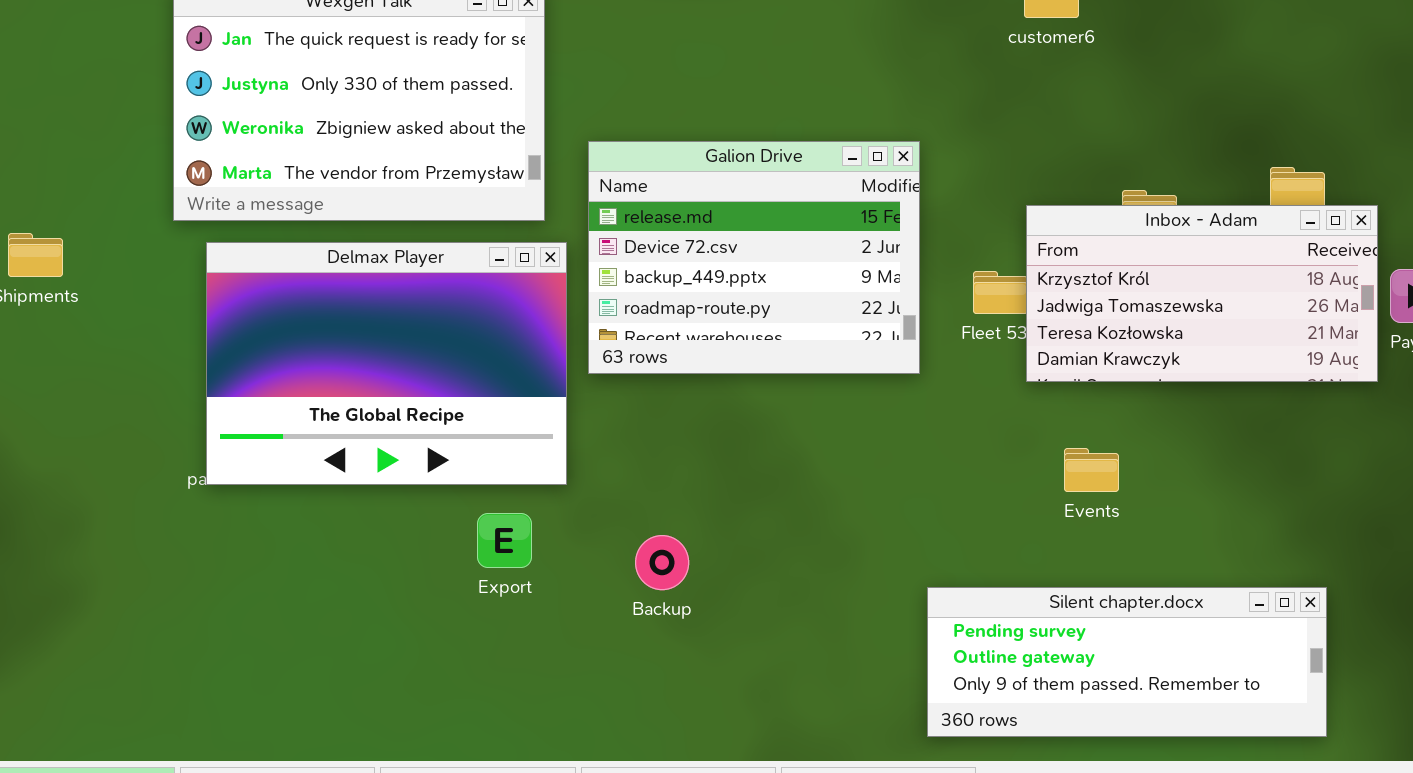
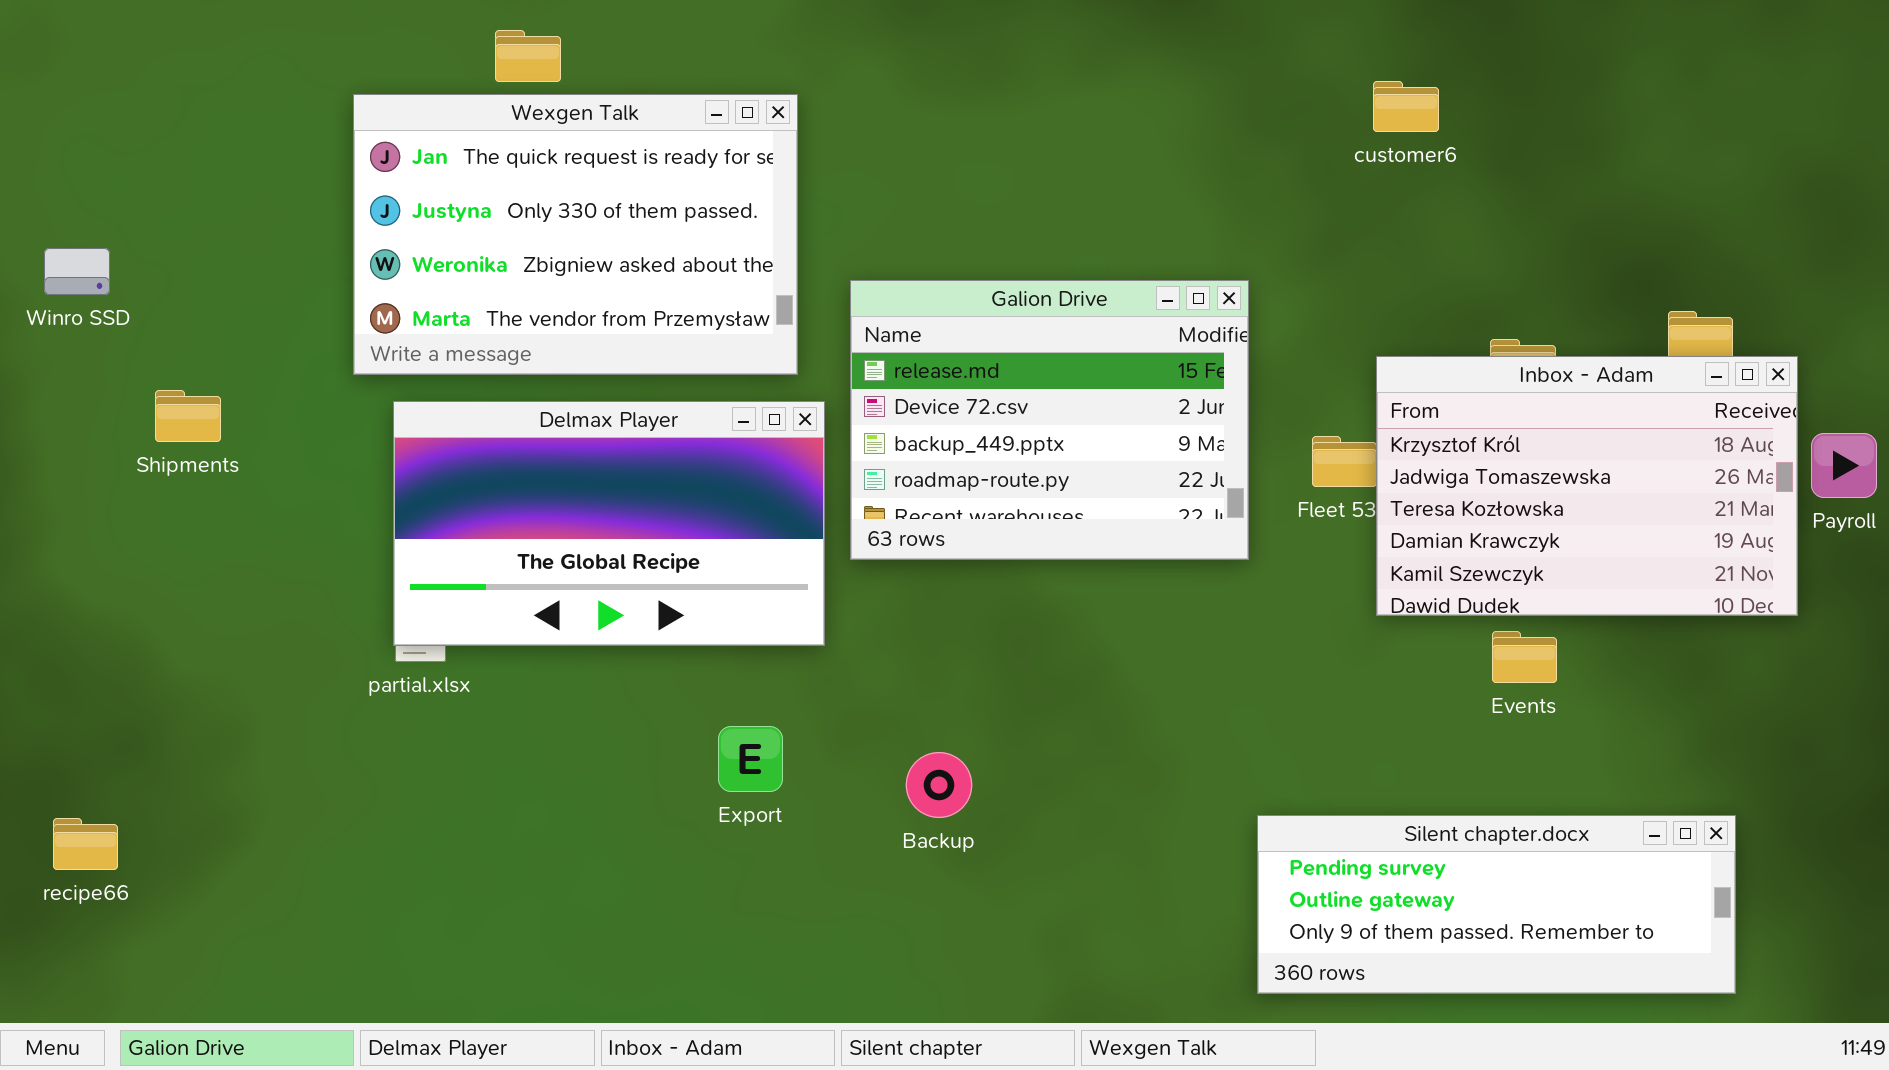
Inbox - Adam: [1026,205,1378,382] -> [1376,356,1798,616], resized
Delmax Player: [206,242,567,485] -> [393,401,825,646], resized
Events: [1064,448,1119,492] -> [1492,631,1557,683], moved

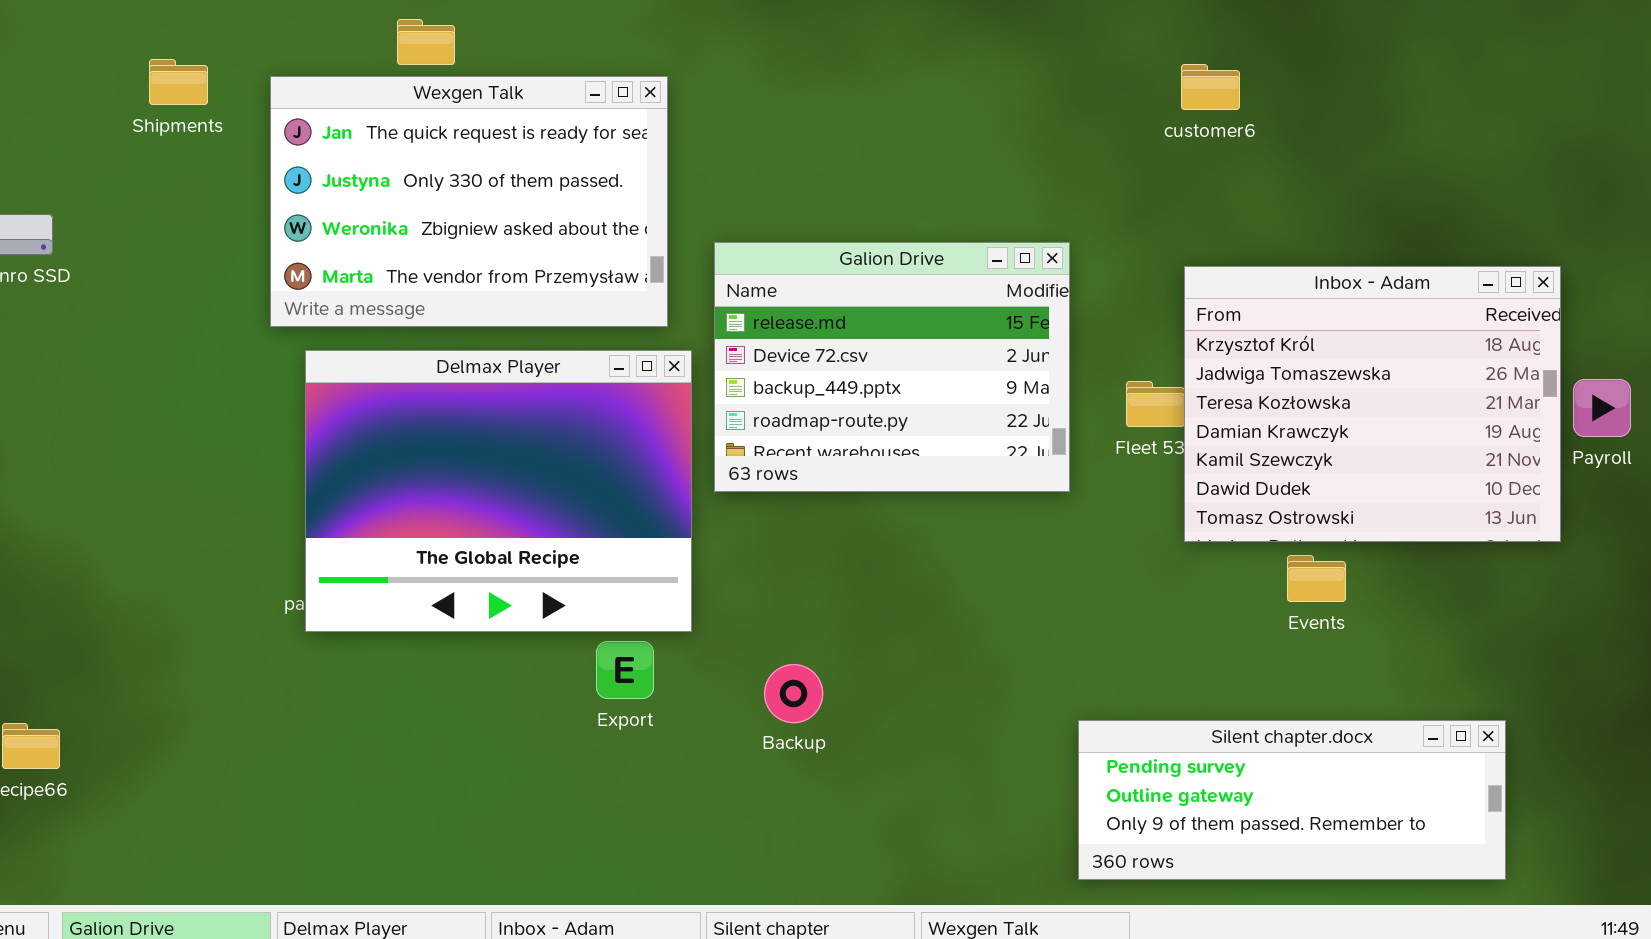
Inbox - Adam: [1376,356,1798,616] -> [1184,266,1561,542], resized
Shipments: [155,390,221,442] -> [149,59,208,105], moved
Delmax Player: [393,401,825,646] -> [305,350,692,632], resized

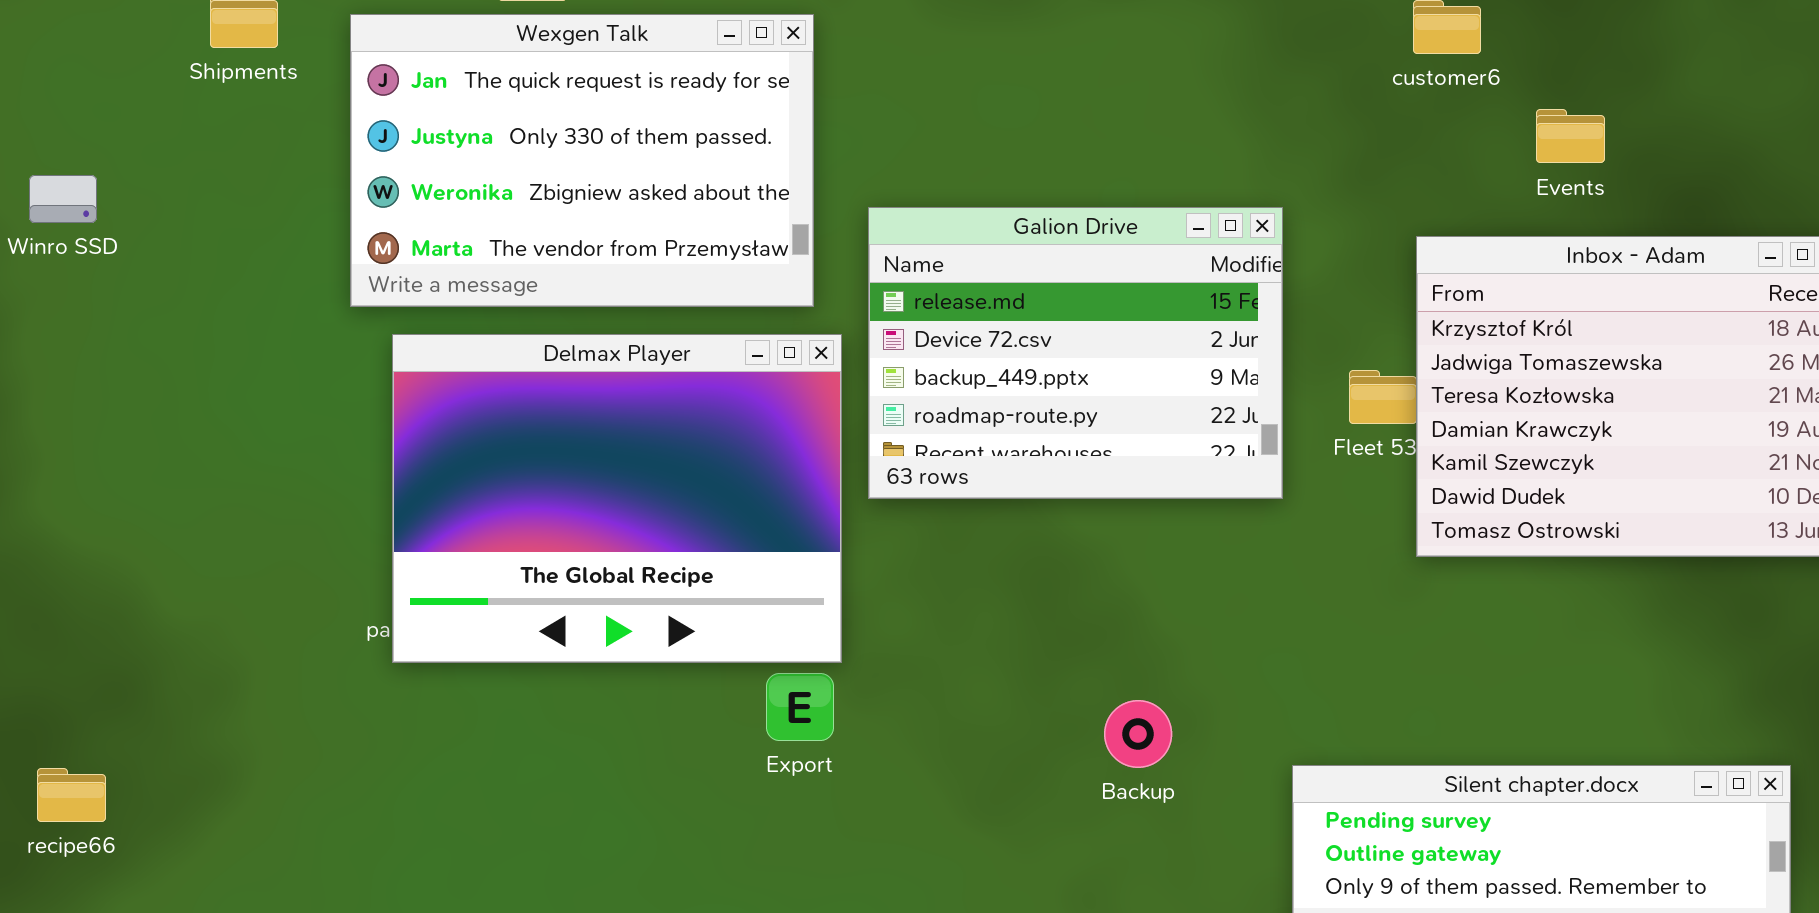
Events: [1287,555,1346,602] -> [1536,109,1605,163], moved
Export: [596,641,654,699] -> [766,673,834,741], moved
Backup: [764,664,823,723] -> [1104,700,1172,768], moved

